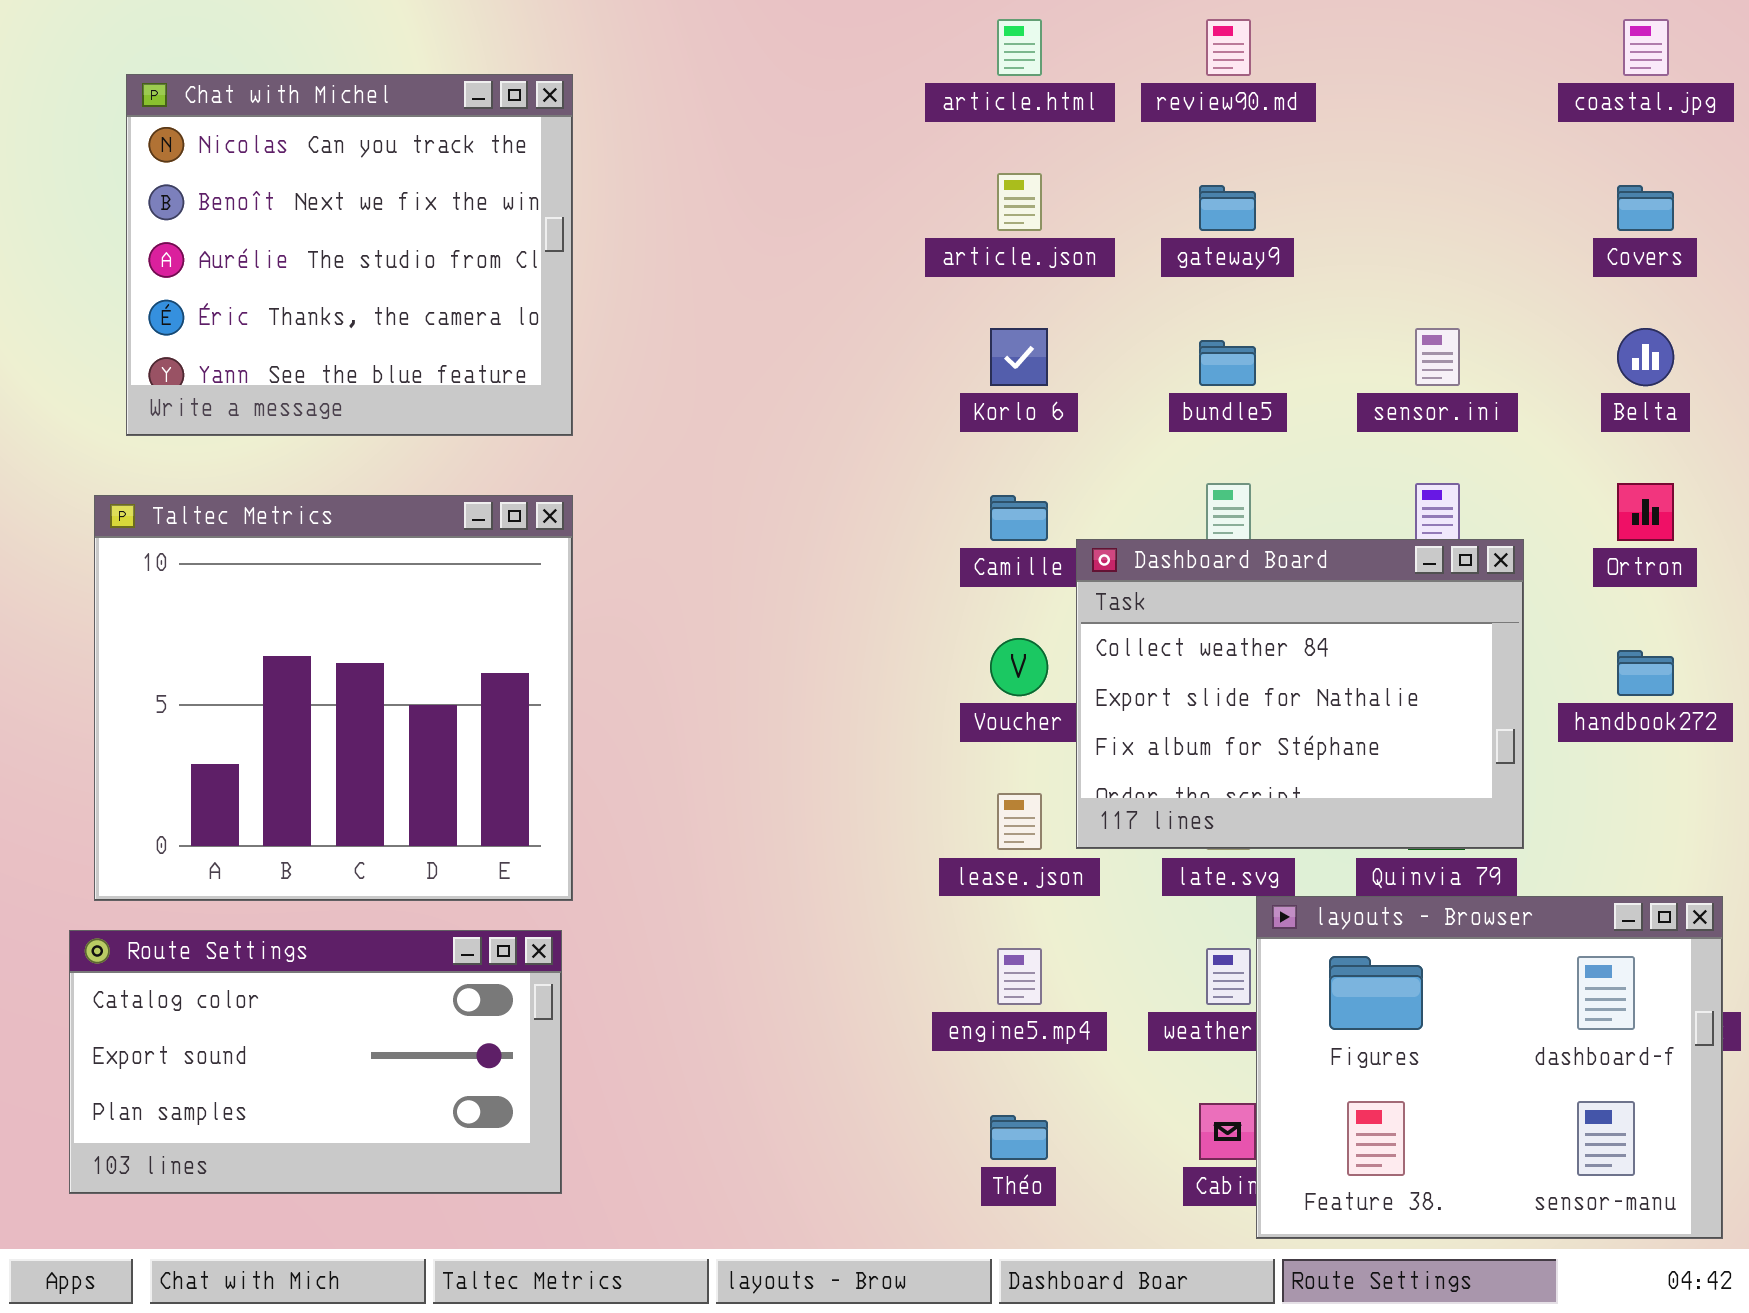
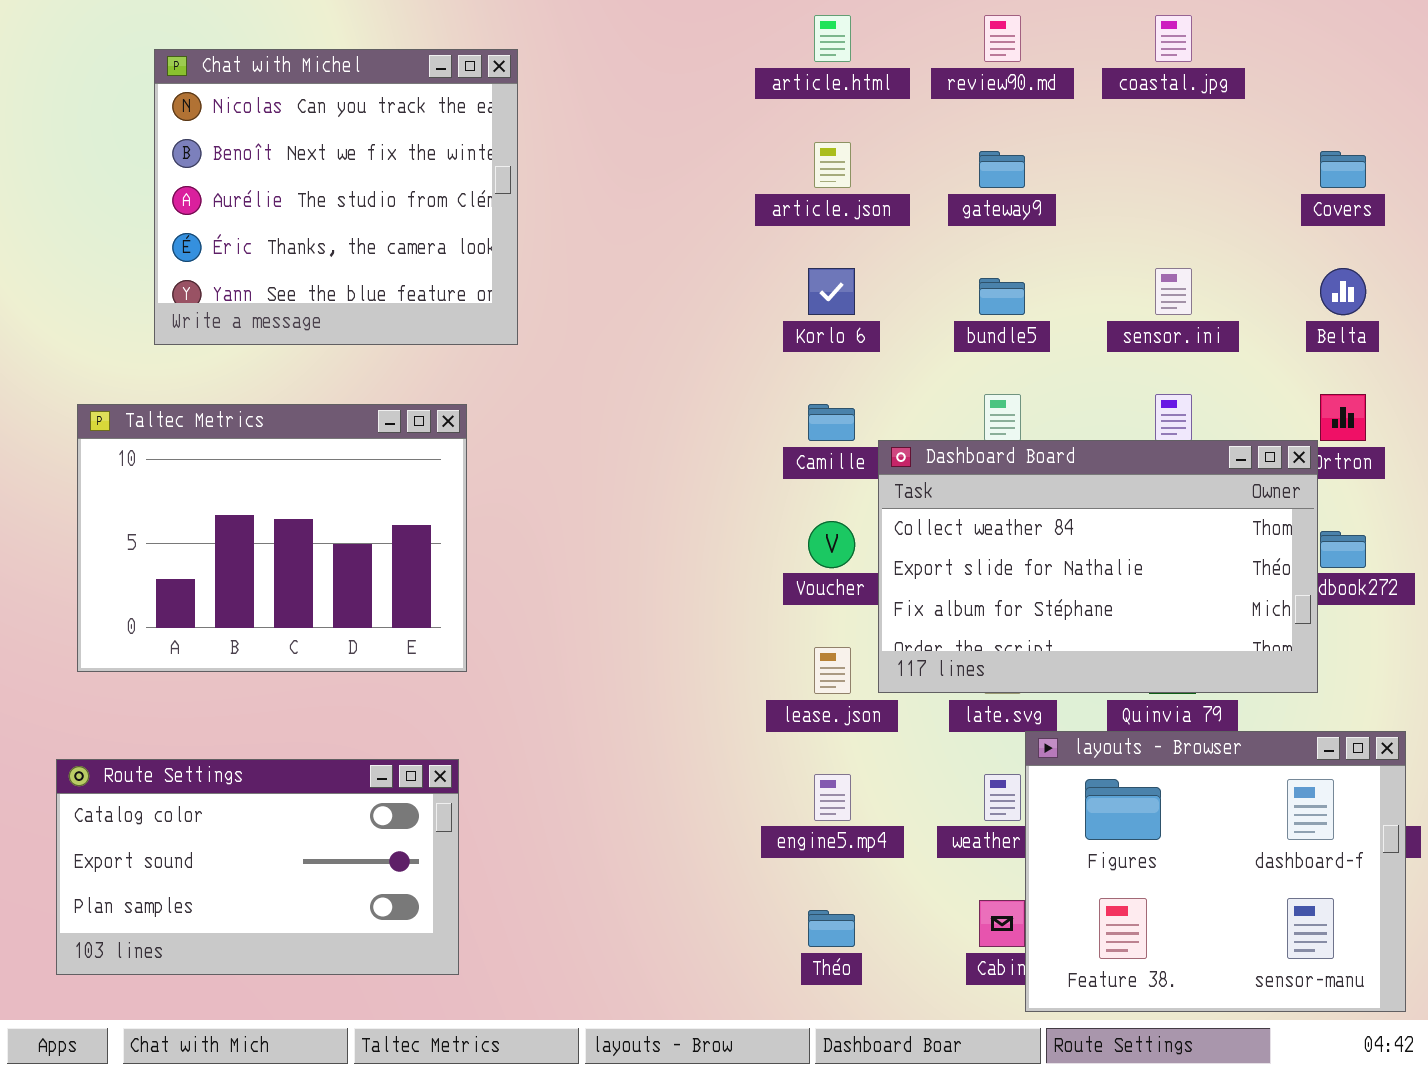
coastal.jpg: [1623,19,1669,76] -> [1155,15,1192,62], moved
Chat with Michel: [126,74,573,436] -> [154,49,518,345], moved
Taltec Metrics: [94,495,573,901] -> [77,404,467,672], resized
Dashboard Board: [1076,539,1524,849] -> [878,440,1318,693], resized

